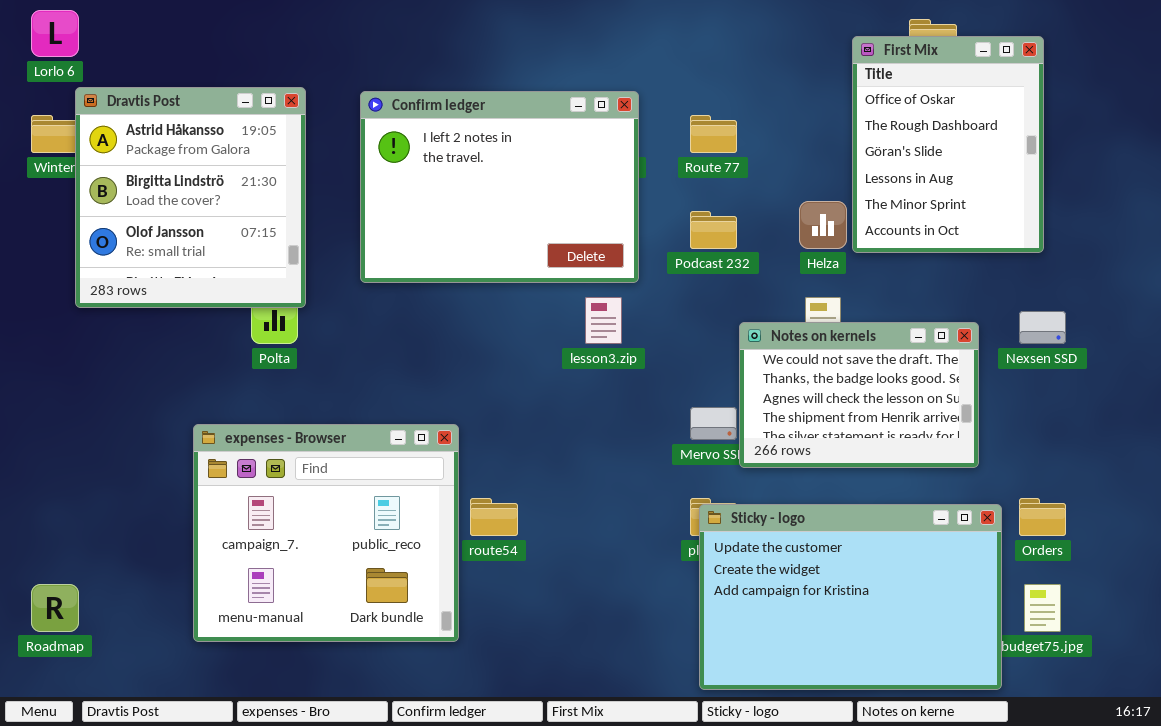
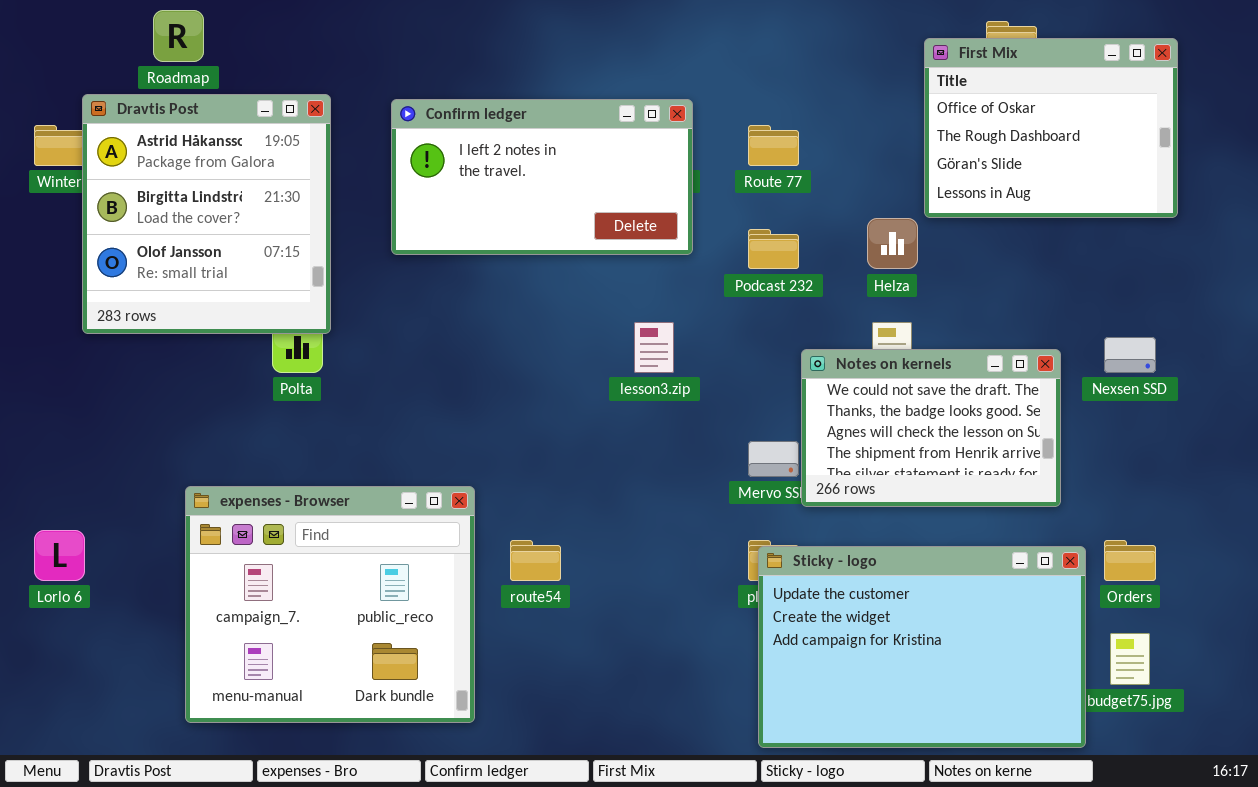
Lorlo 6: [31,10,79,57] -> [34,530,85,581], moved
First Mix: [852,36,1044,253] -> [924,38,1178,218], resized
Confirm ledger: [360,91,639,283] -> [391,99,693,255], resized
expenses - Browser: [193,424,459,642] -> [185,486,475,723], moved
Roadmap: [31,584,79,632] -> [153,10,204,62], moved

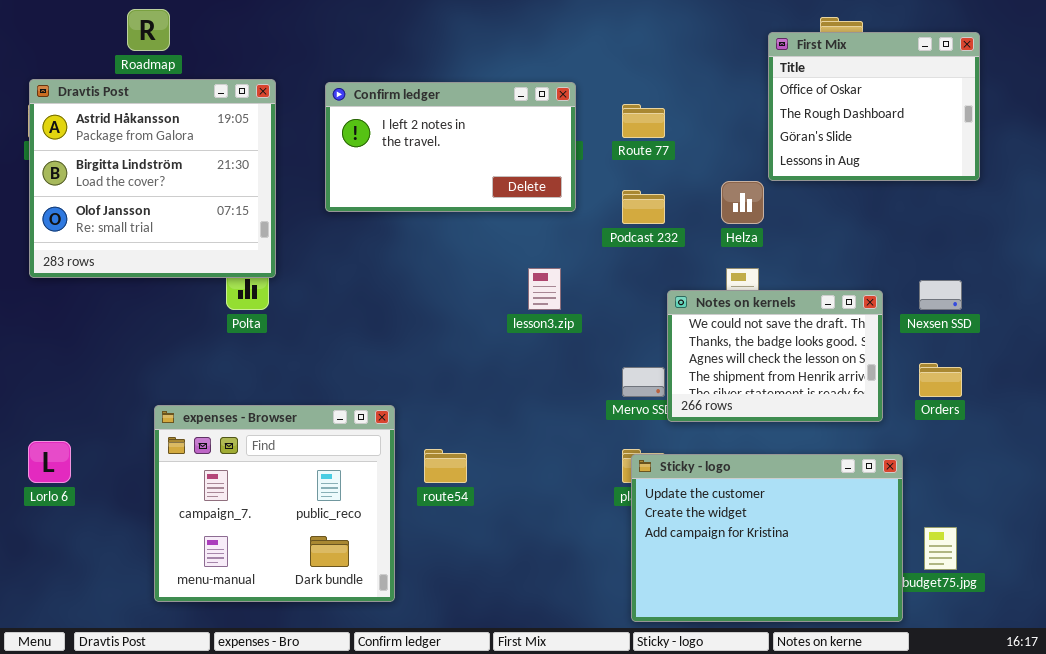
Dravtis Post: [82,94,331,334] -> [29,79,276,278], resized
Orders: [1104,540,1156,581] -> [919,363,962,397], moved

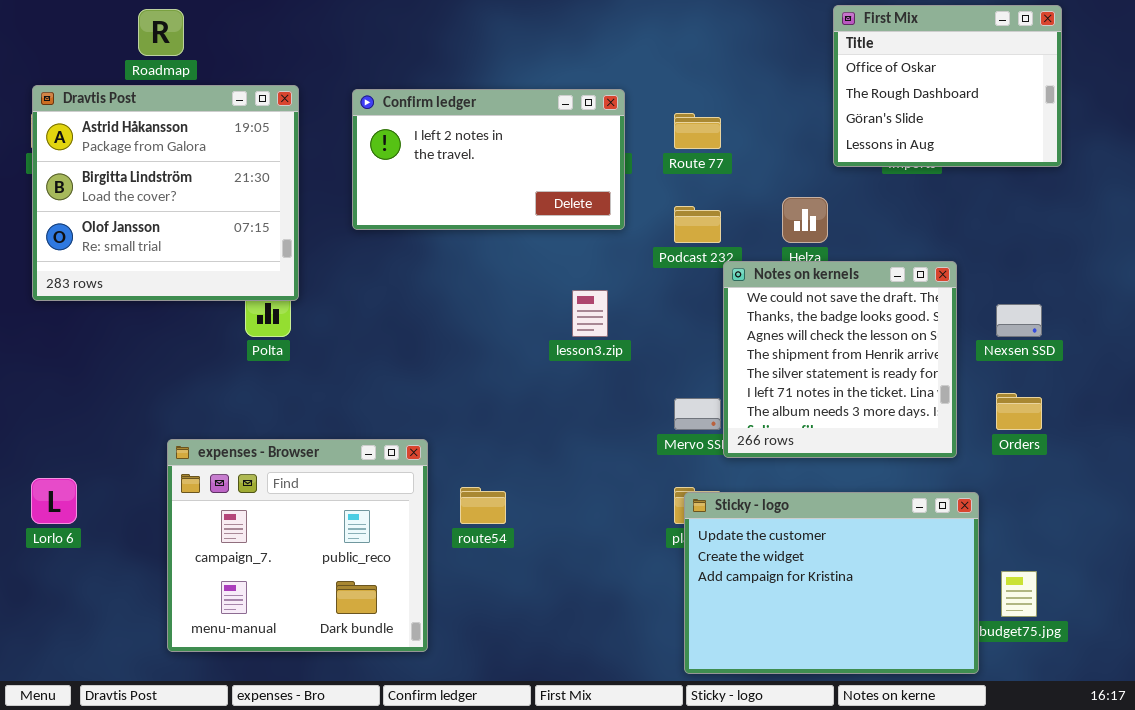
First Mix: [768,32,980,181] -> [833,5,1062,167], moved
Notes on kernels: [667,290,883,422] -> [723,261,957,458], resized

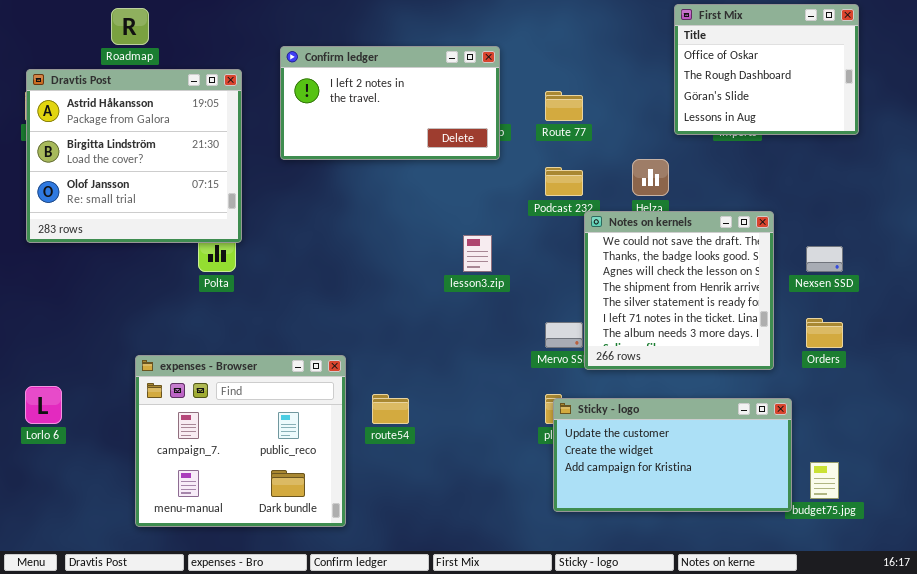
Confirm ledger: [352,89,625,230] -> [280,46,500,160], moved
Sticky - logo: [684,492,979,674] -> [553,398,792,512], resized

